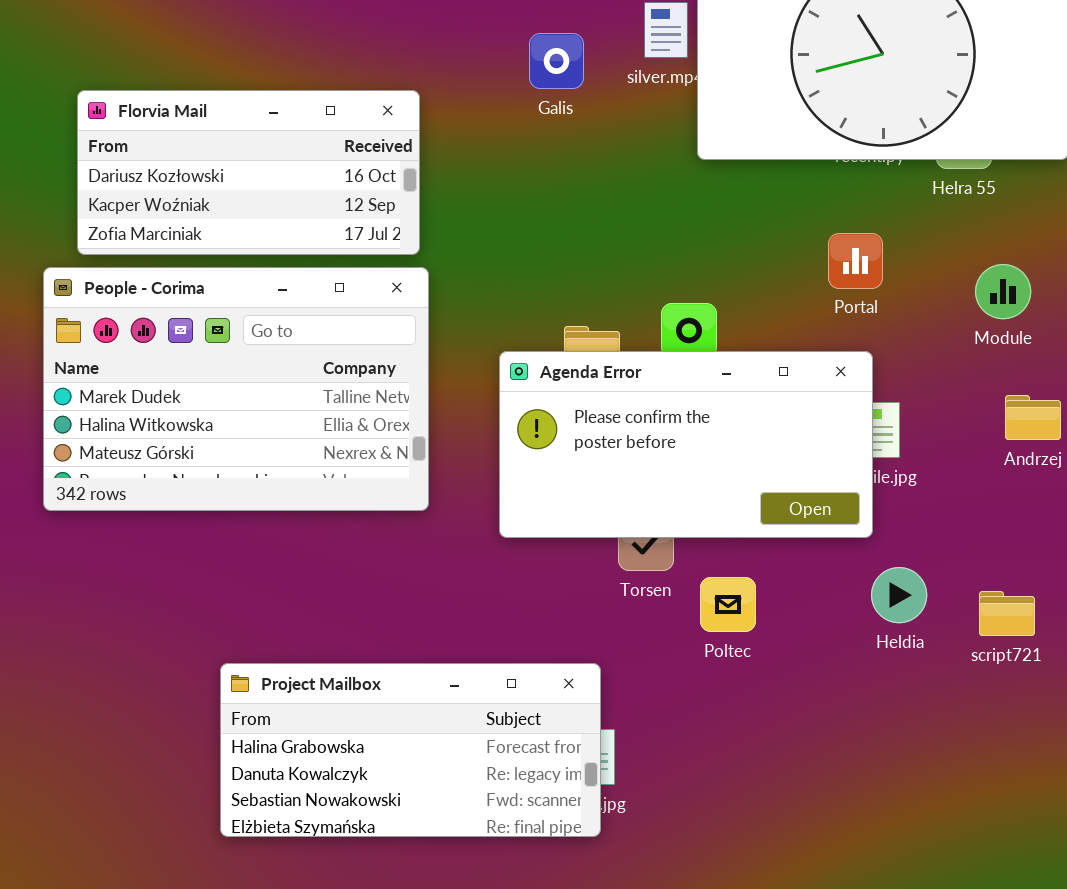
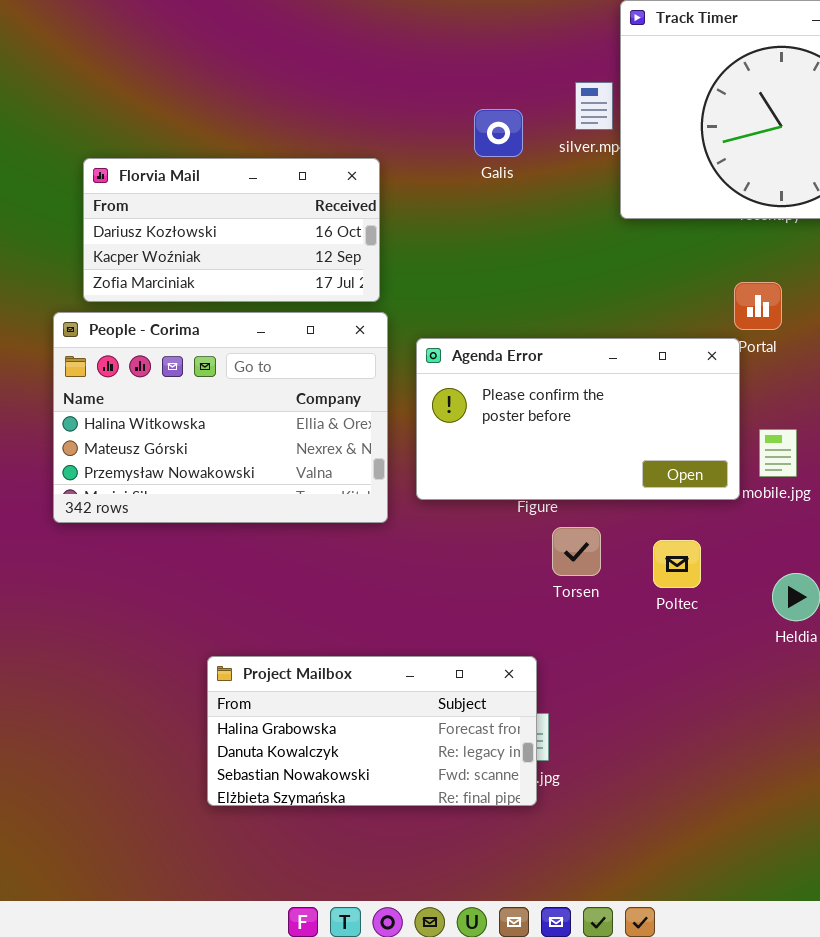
People - Corima: [43,267,429,511] -> [53,312,388,523], scrolled down 1 row
Agenda Error: [499,351,873,538] -> [416,338,740,500], moved
Poltec: [700,577,756,632] -> [653,540,701,588], moved

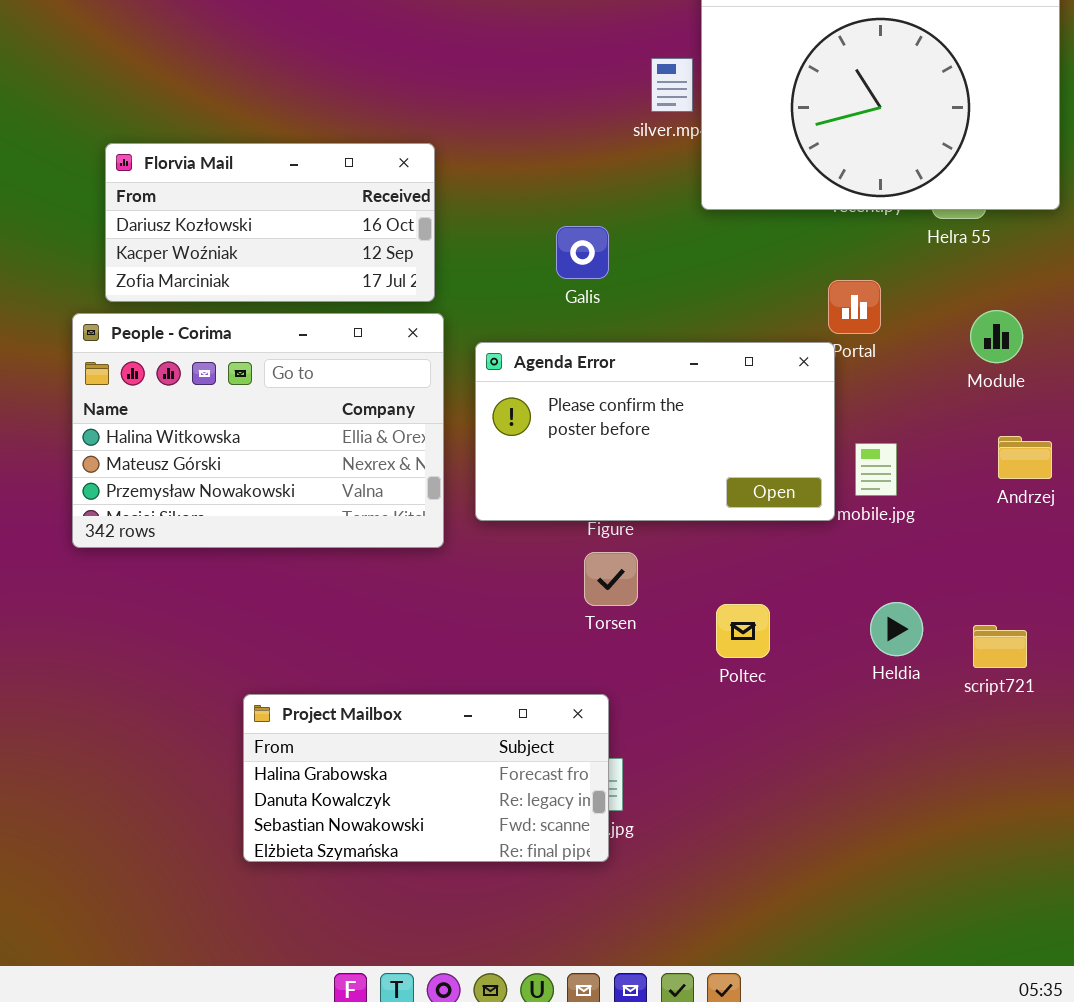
Galis: [474,109,523,157] -> [556,226,609,279], moved
Torsen: [552,527,601,576] -> [584,552,638,606], moved
Poltec: [653,540,701,588] -> [716,604,770,658], moved

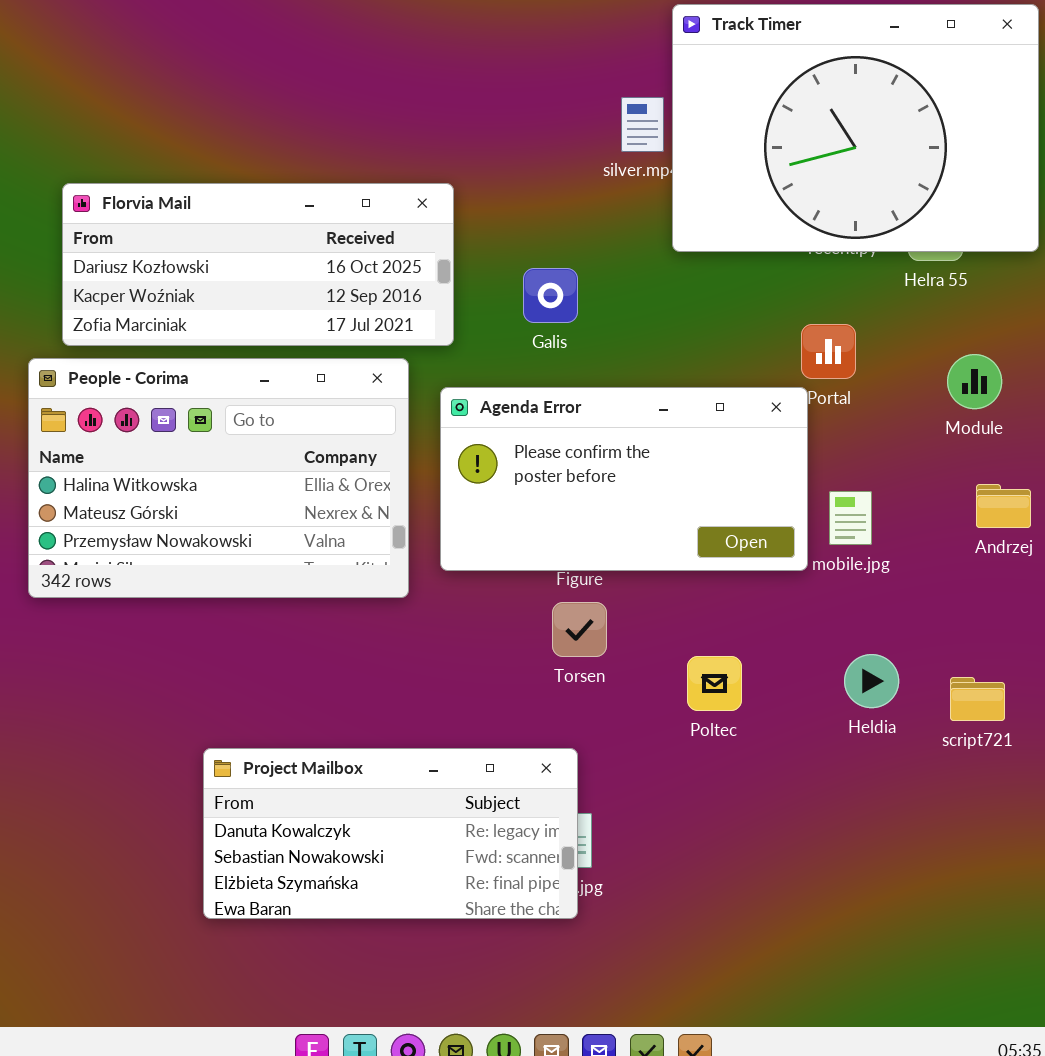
Florvia Mail: [105,143,435,302] -> [62,183,454,346], resized
Project Mailbox: [243,694,609,862] -> [203,748,578,919], scrolled down 1 row

